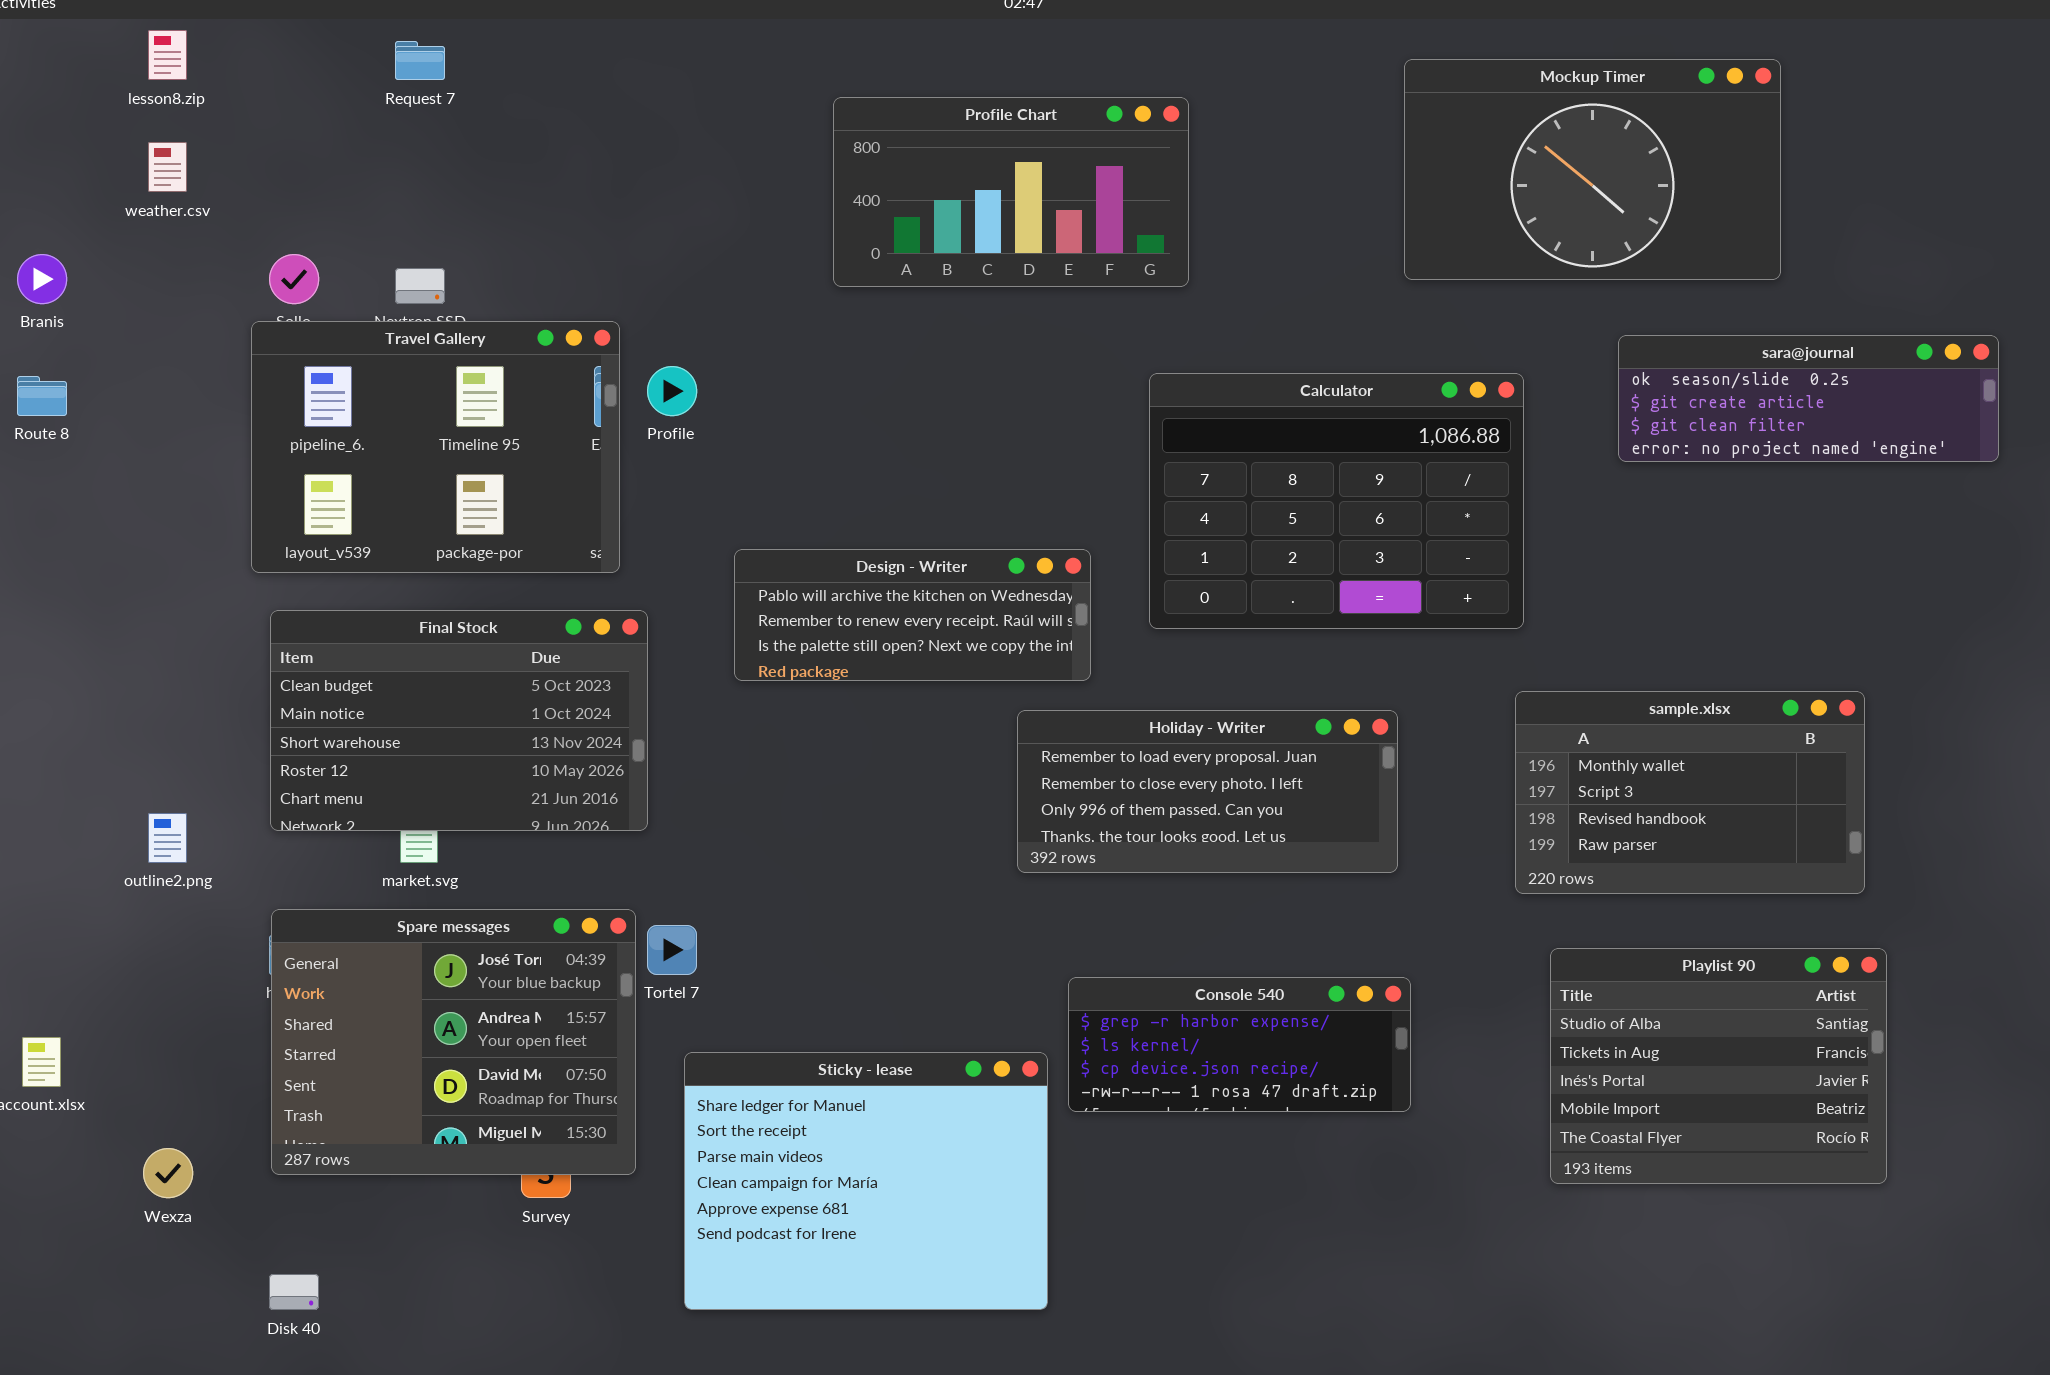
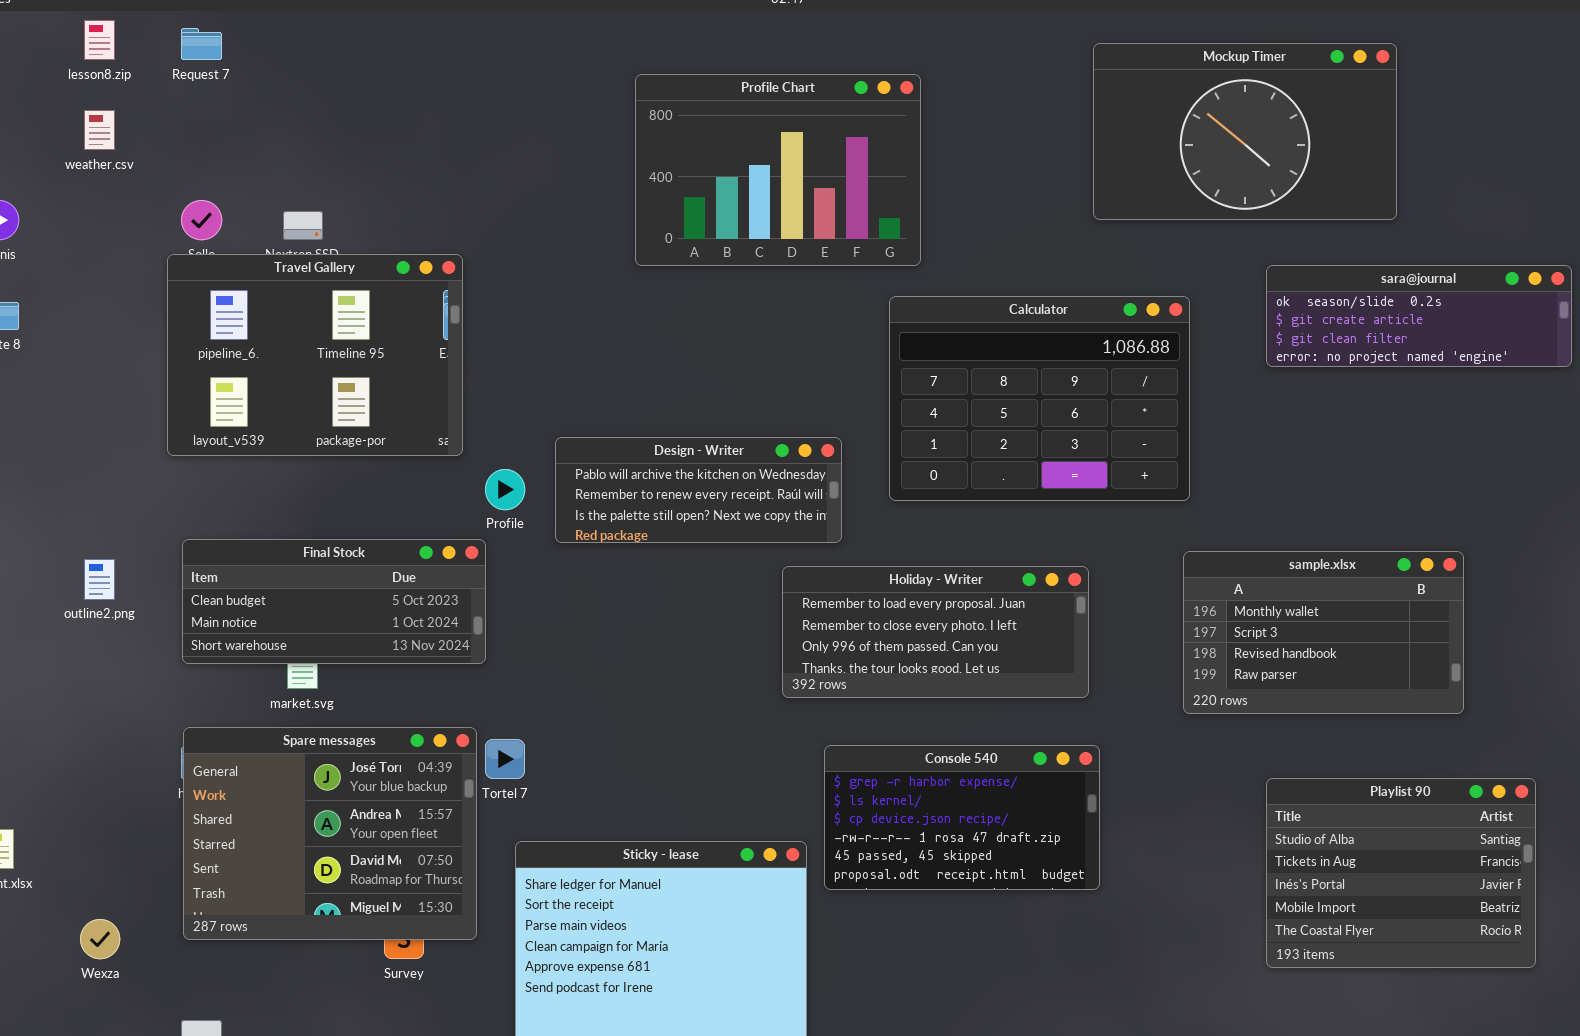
Request 7: [395,41,445,80] -> [181,28,222,60], moved
Profile Chart: [833,97,1189,287] -> [635,74,921,266], resized
Profile: [647,366,697,416] -> [485,469,525,510], moved
Final Stock: [270,610,648,831] -> [182,539,486,664], resized
outline2.png: [148,813,187,863] -> [84,559,115,600], moved
Playlist 90: [1550,948,1887,1184] -> [1266,778,1536,968], moved
Console 540: [1068,977,1411,1112] -> [824,745,1100,890], resized

